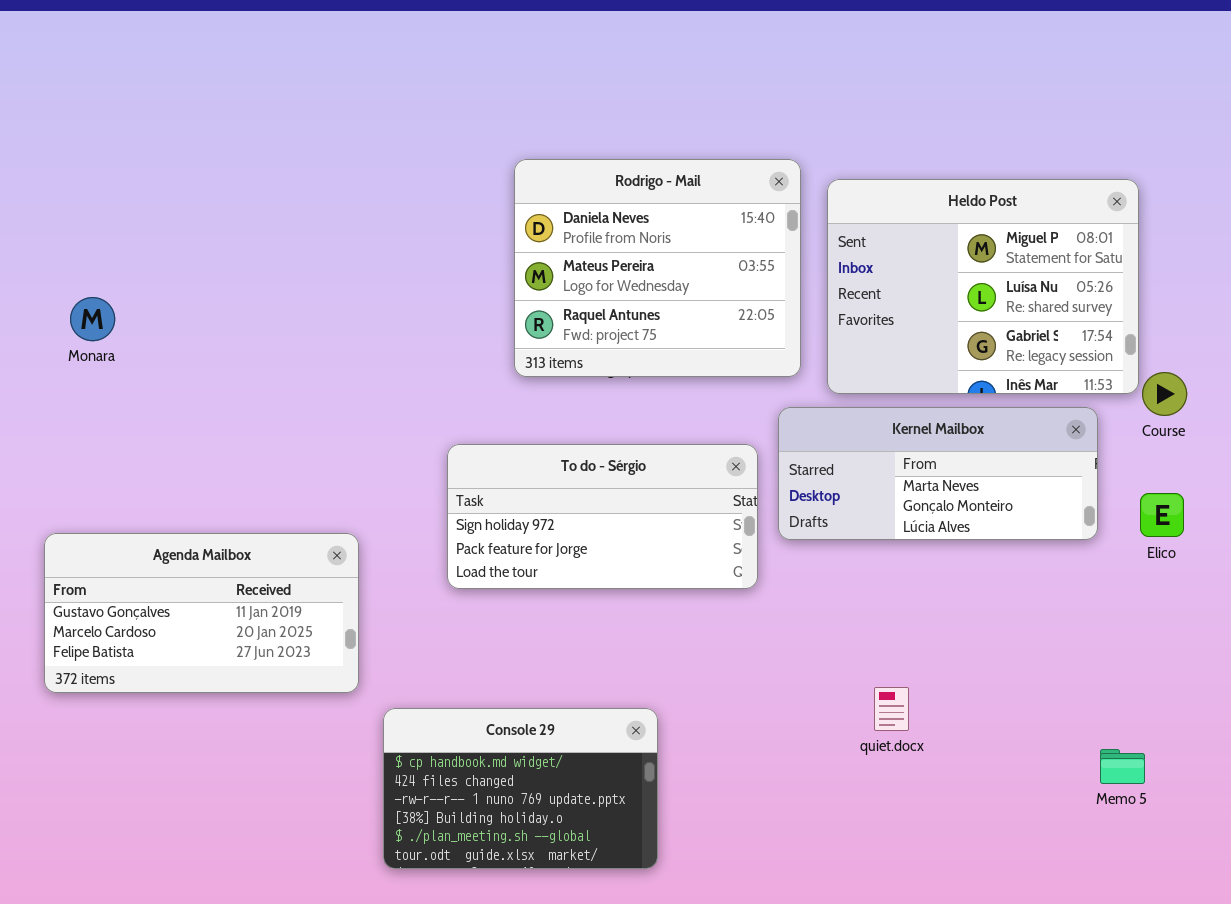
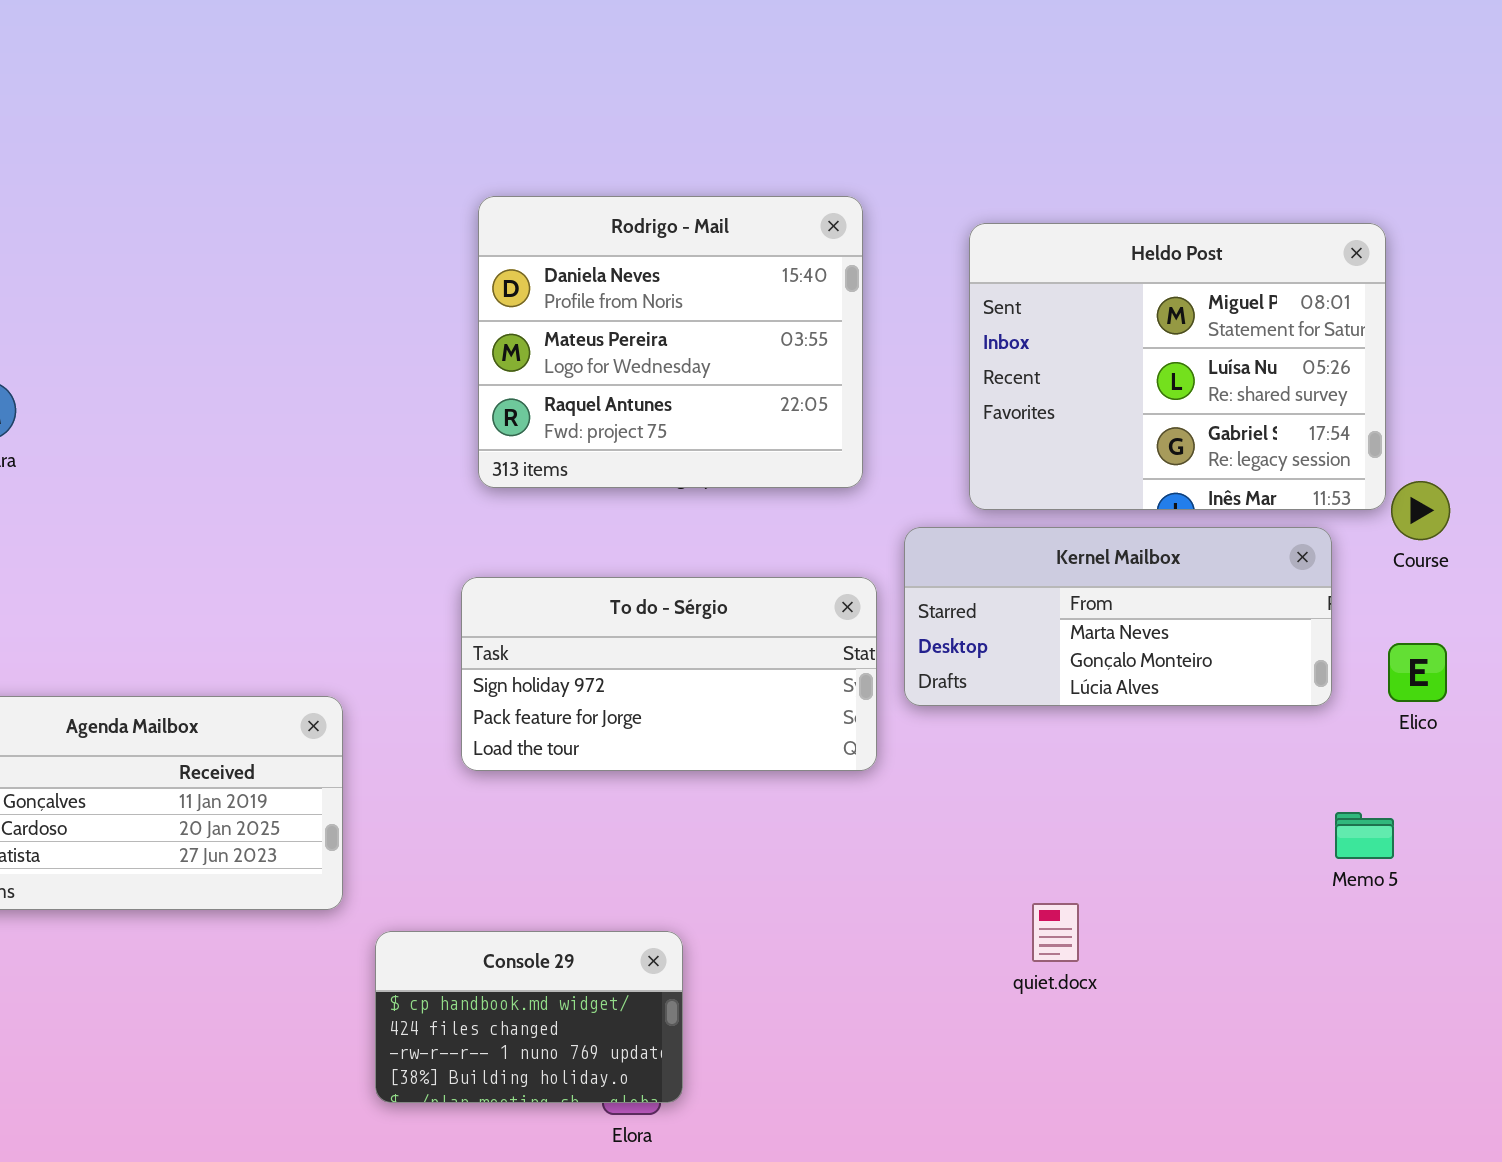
Rodrigo - Mail: [514,159,801,377] -> [478,196,863,488], moved
Console 29: [383,708,658,869] -> [375,931,683,1103], resized
Memo 5: [1100,749,1145,784] -> [1335,812,1394,859], moved

